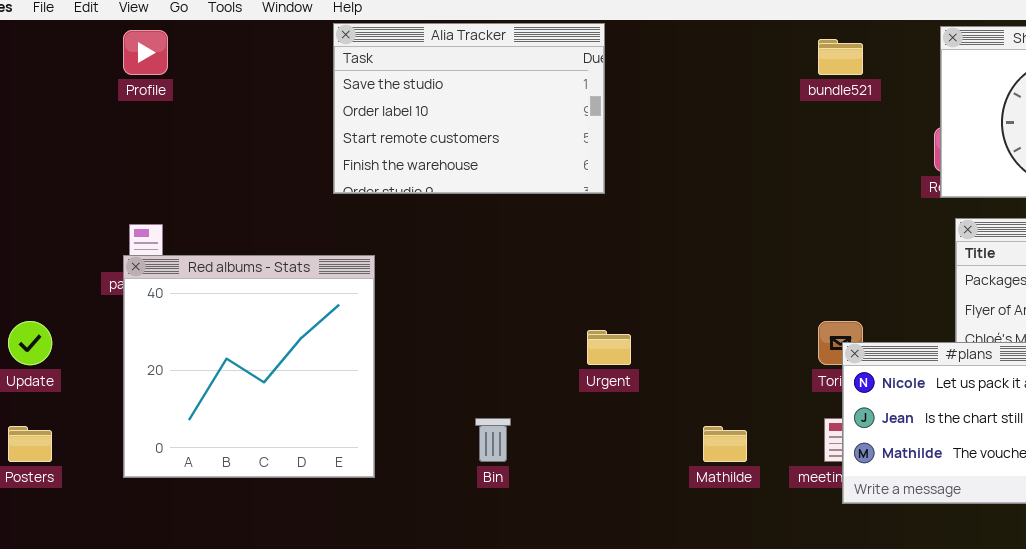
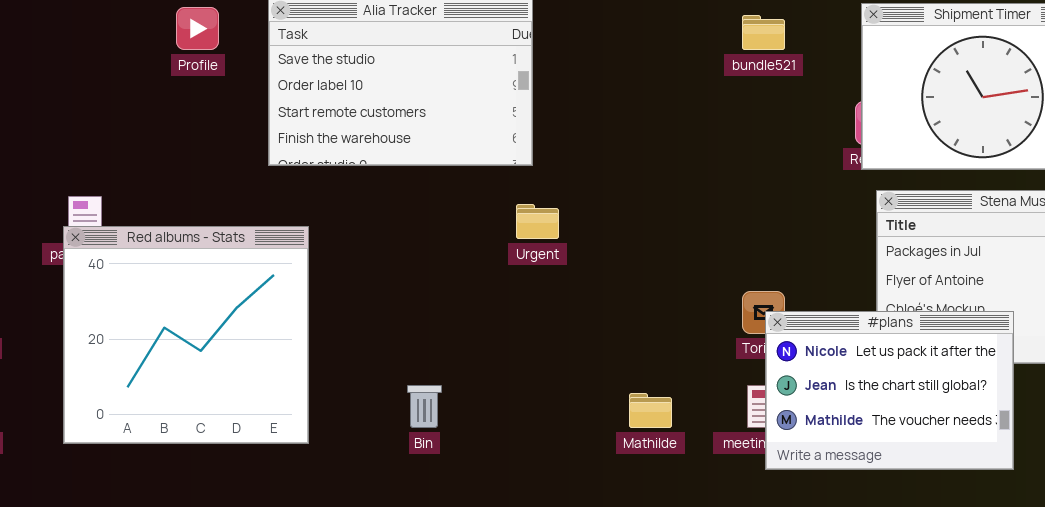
Profile: [123,30,168,75] -> [176,7,219,50], moved
Urgent: [587,330,631,365] -> [516,204,559,239], moved

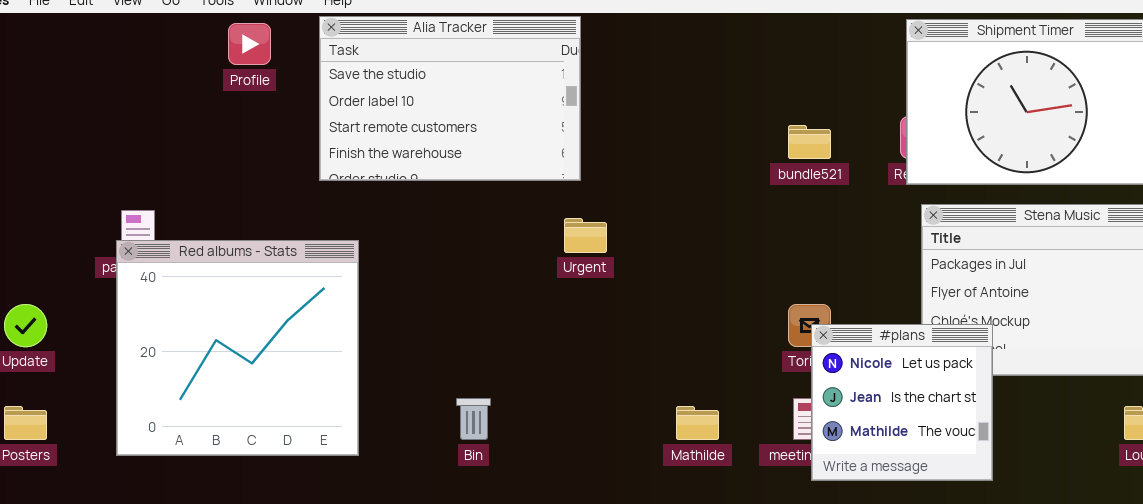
bundle521: [742,15,785,50] -> [788,125,831,159], moved
#plans: [765,311,1014,470] -> [811,324,993,481], resized

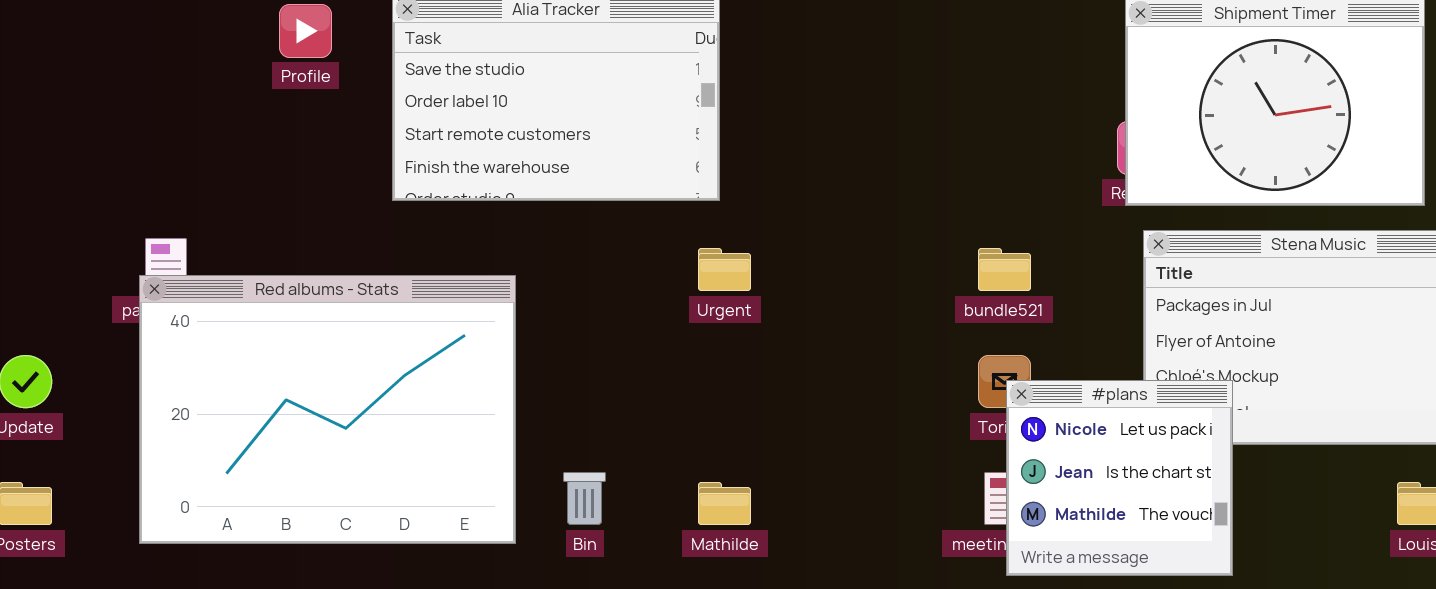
bundle521: [788,125,831,159] -> [978,248,1031,291], moved
Red albums - Stats: [116,240,359,456] -> [139,275,516,544], resized
Mathilde: [676,406,719,440] -> [698,482,751,525], moved

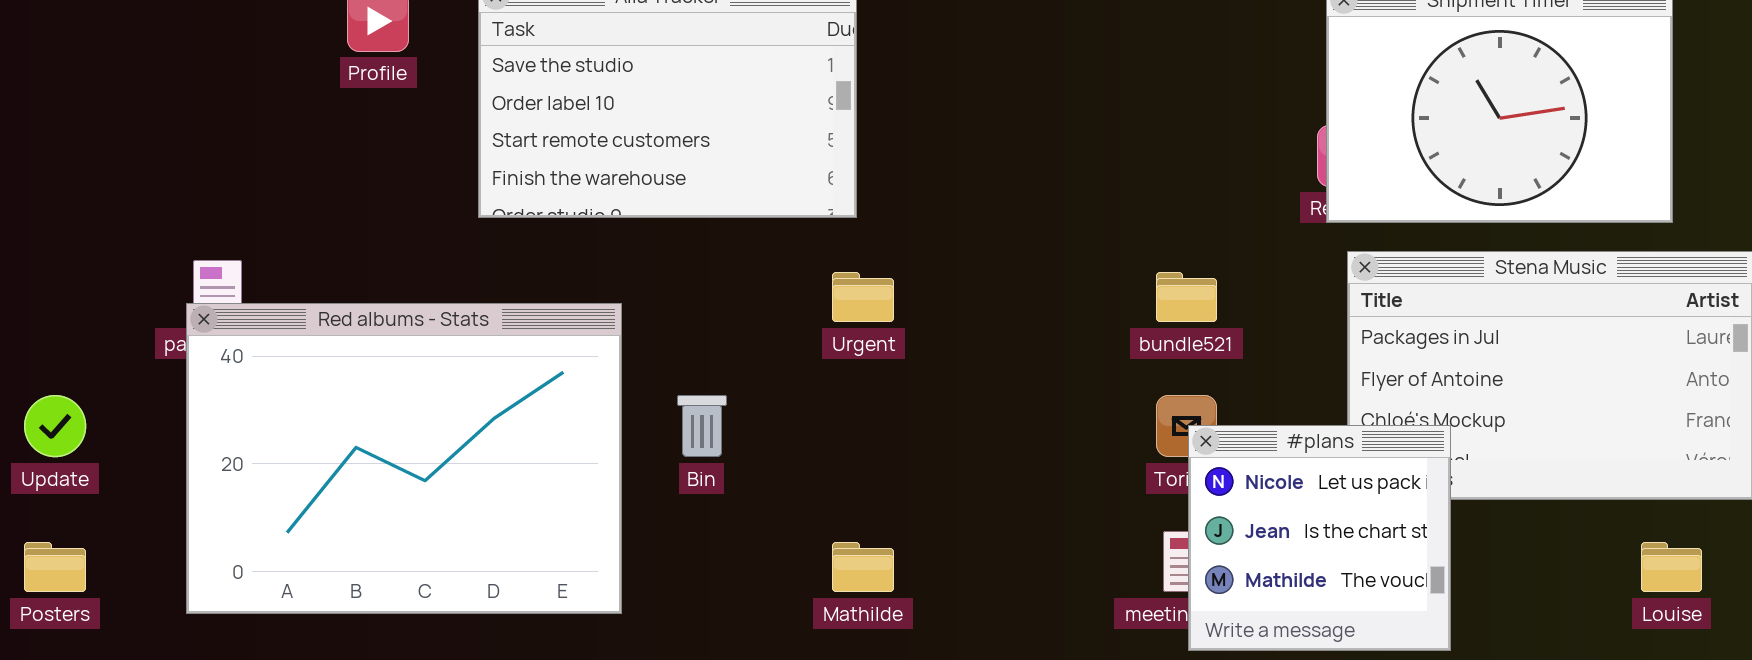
Bin: [563,472,606,525] -> [677,395,727,457], moved

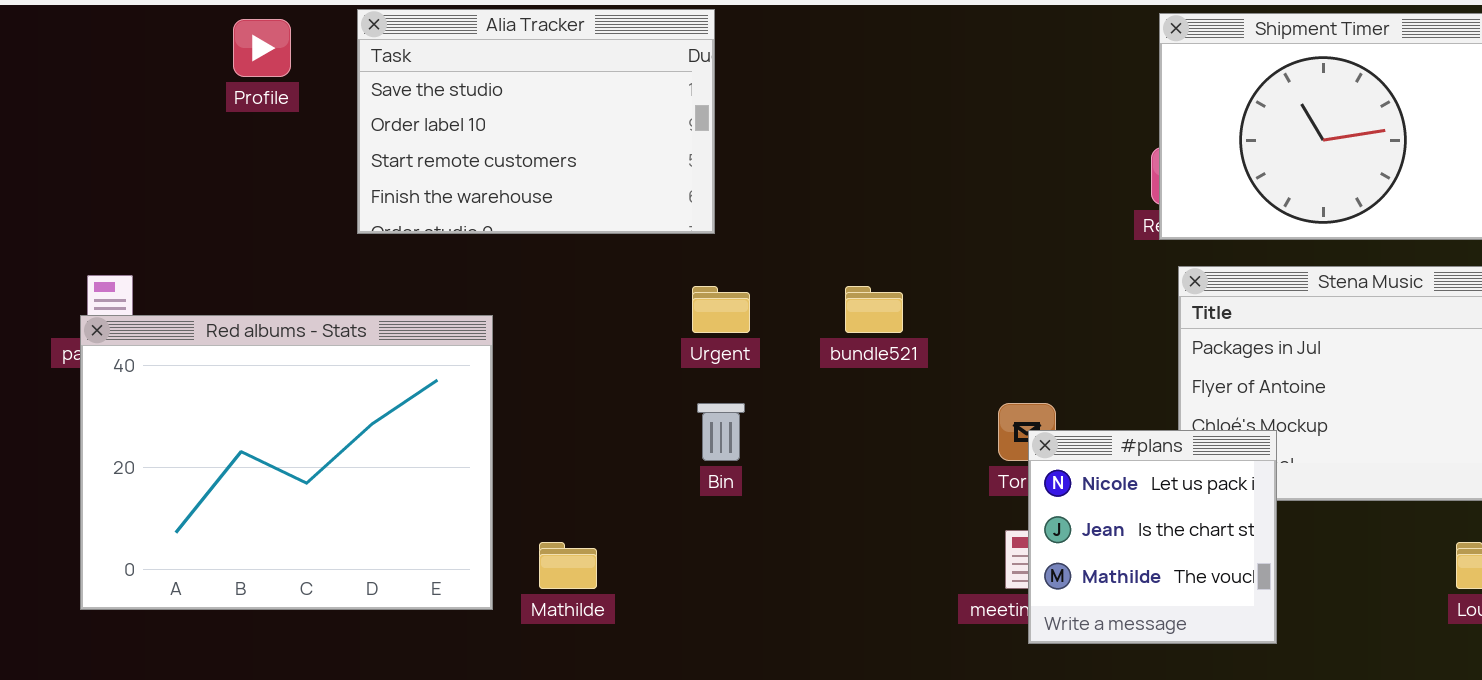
bundle521: [1156,272,1217,322] -> [845,286,903,333], moved
Bin: [677,395,727,457] -> [697,403,745,461], moved
Mathilde: [832,542,894,592] -> [539,542,597,589], moved

